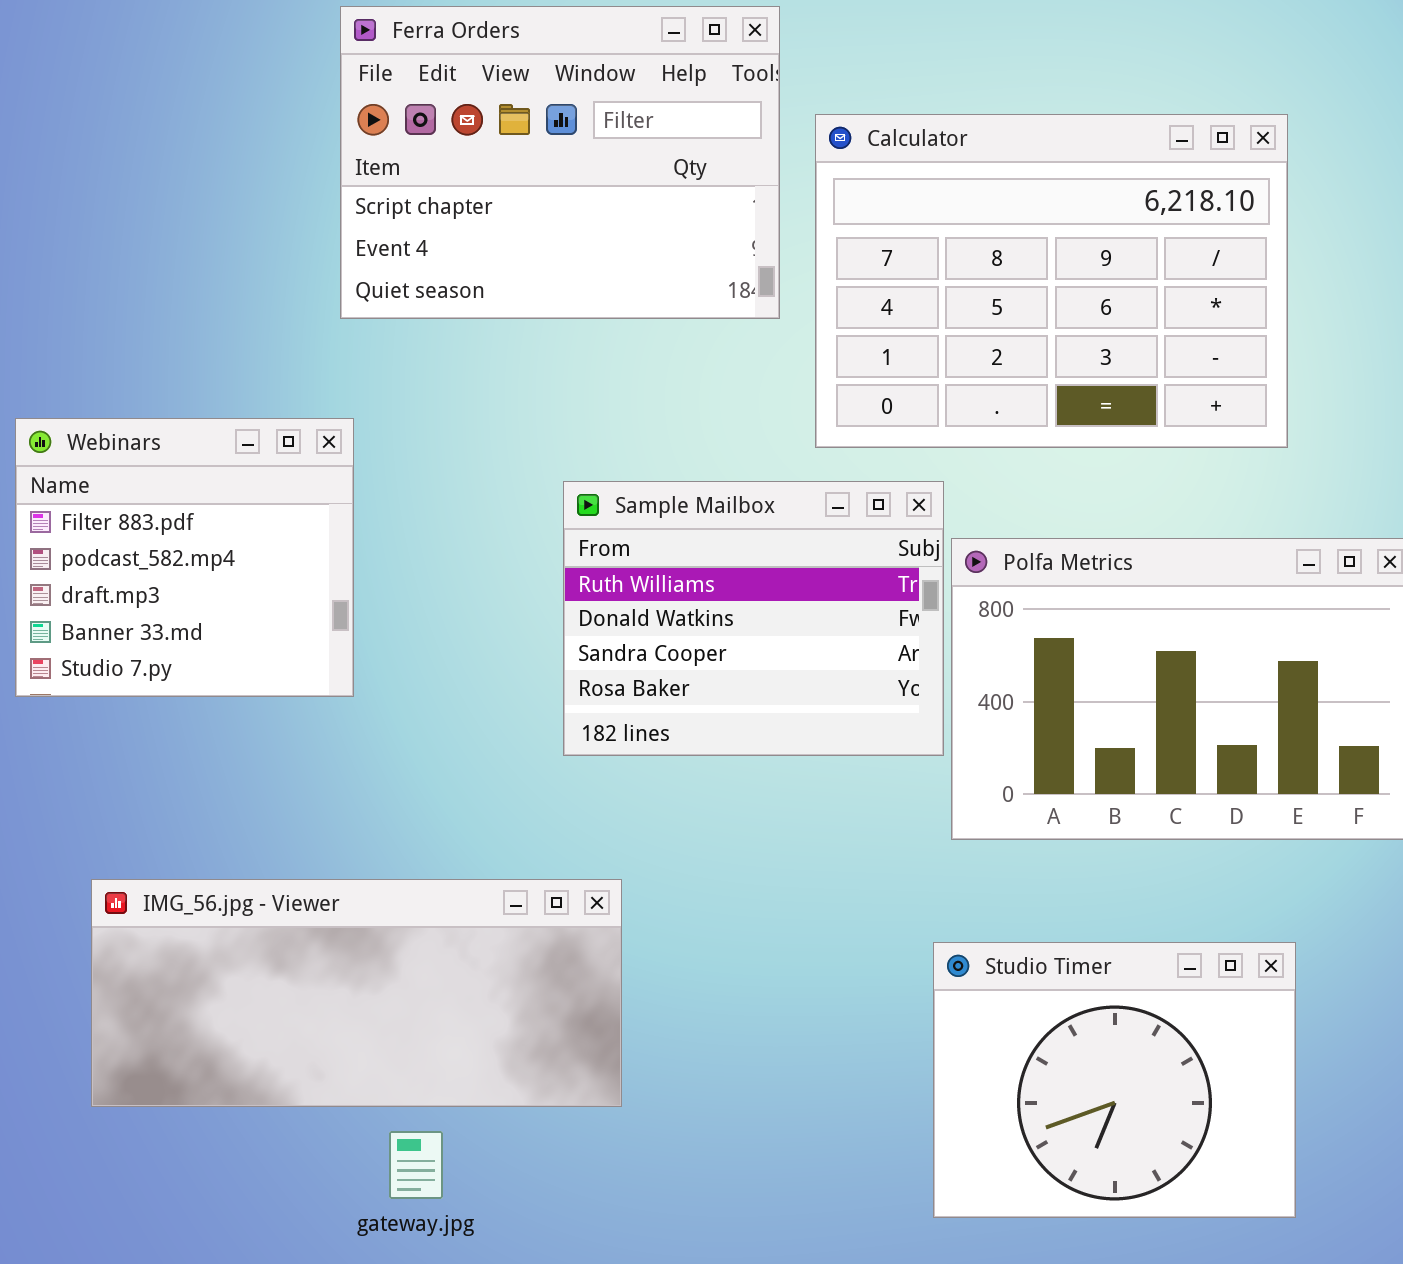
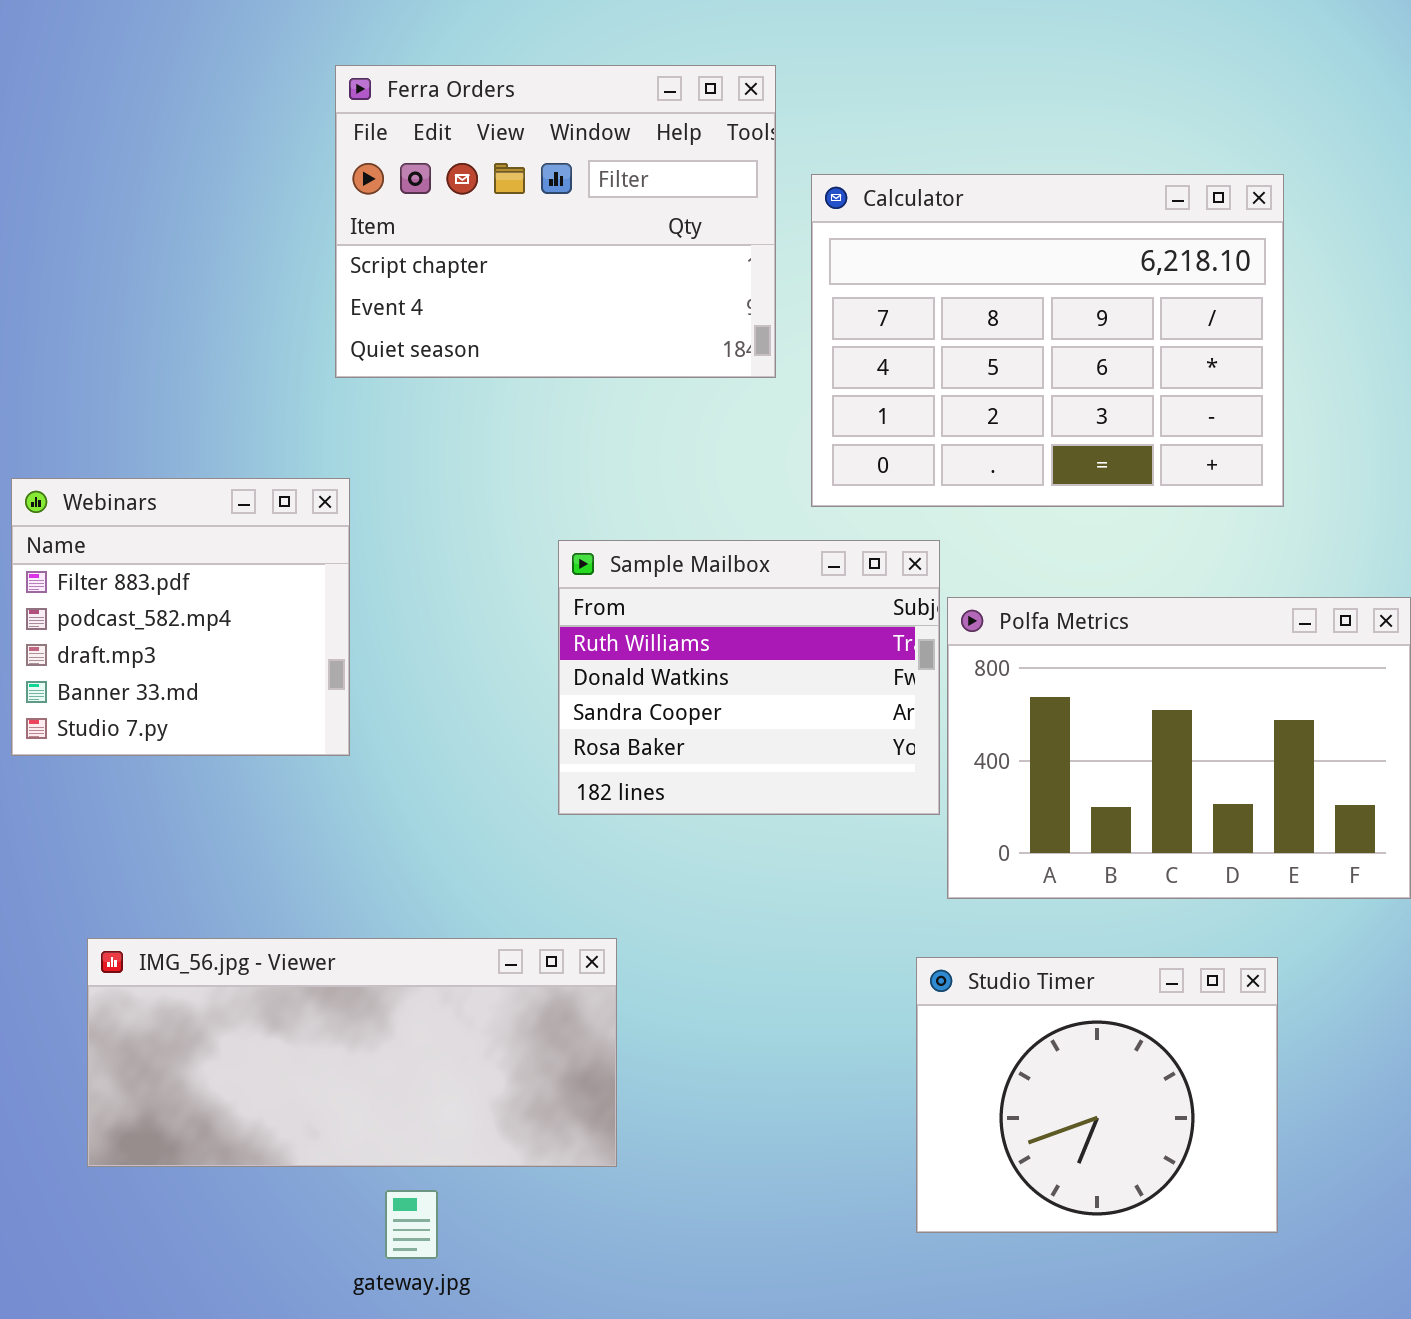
Studio Timer: [933,942,1296,1218] -> [916,957,1278,1233], moved

